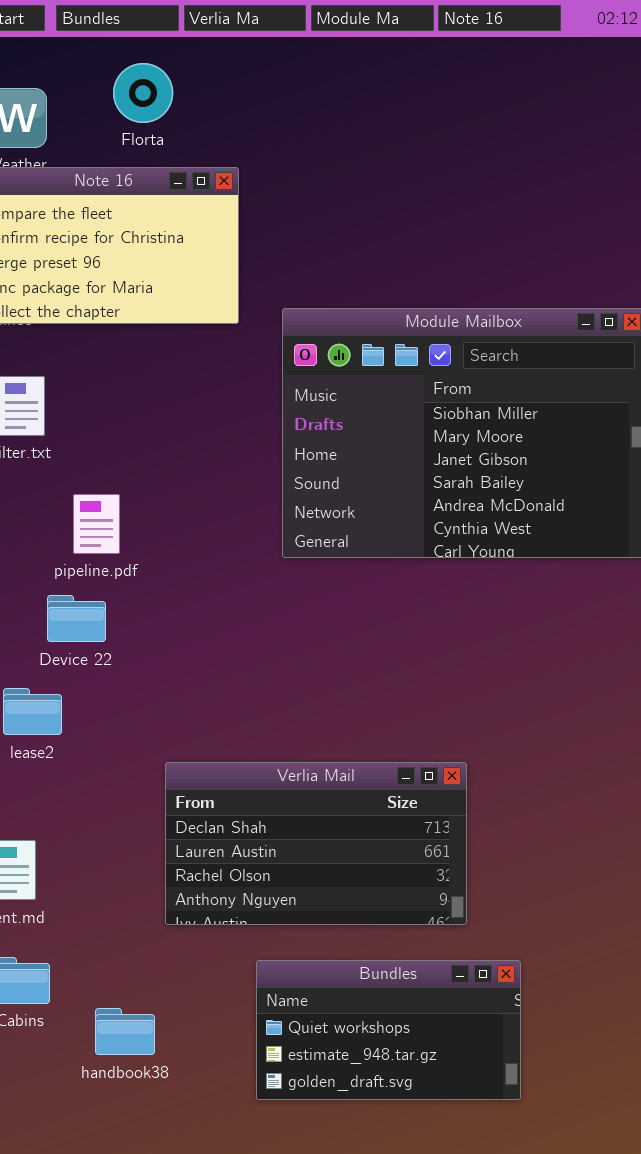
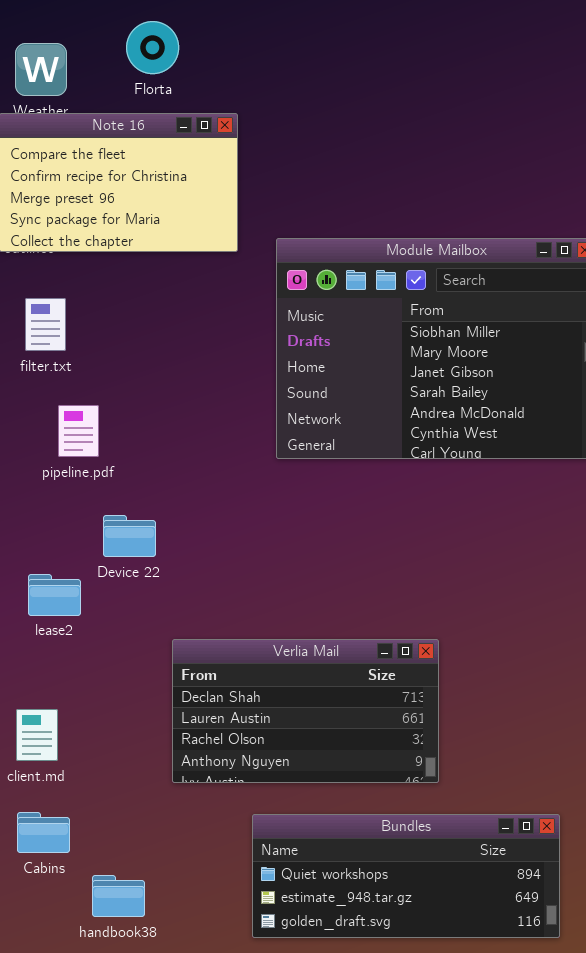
pipeline.pdf: [73,494,120,554] -> [58,405,99,457], moved
Device 22: [47,595,106,642] -> [103,515,156,557], moved
Bundles: [256,960,521,1100] -> [252,814,560,938], resized
handbook38: [95,1008,155,1055] -> [92,875,145,917], moved

